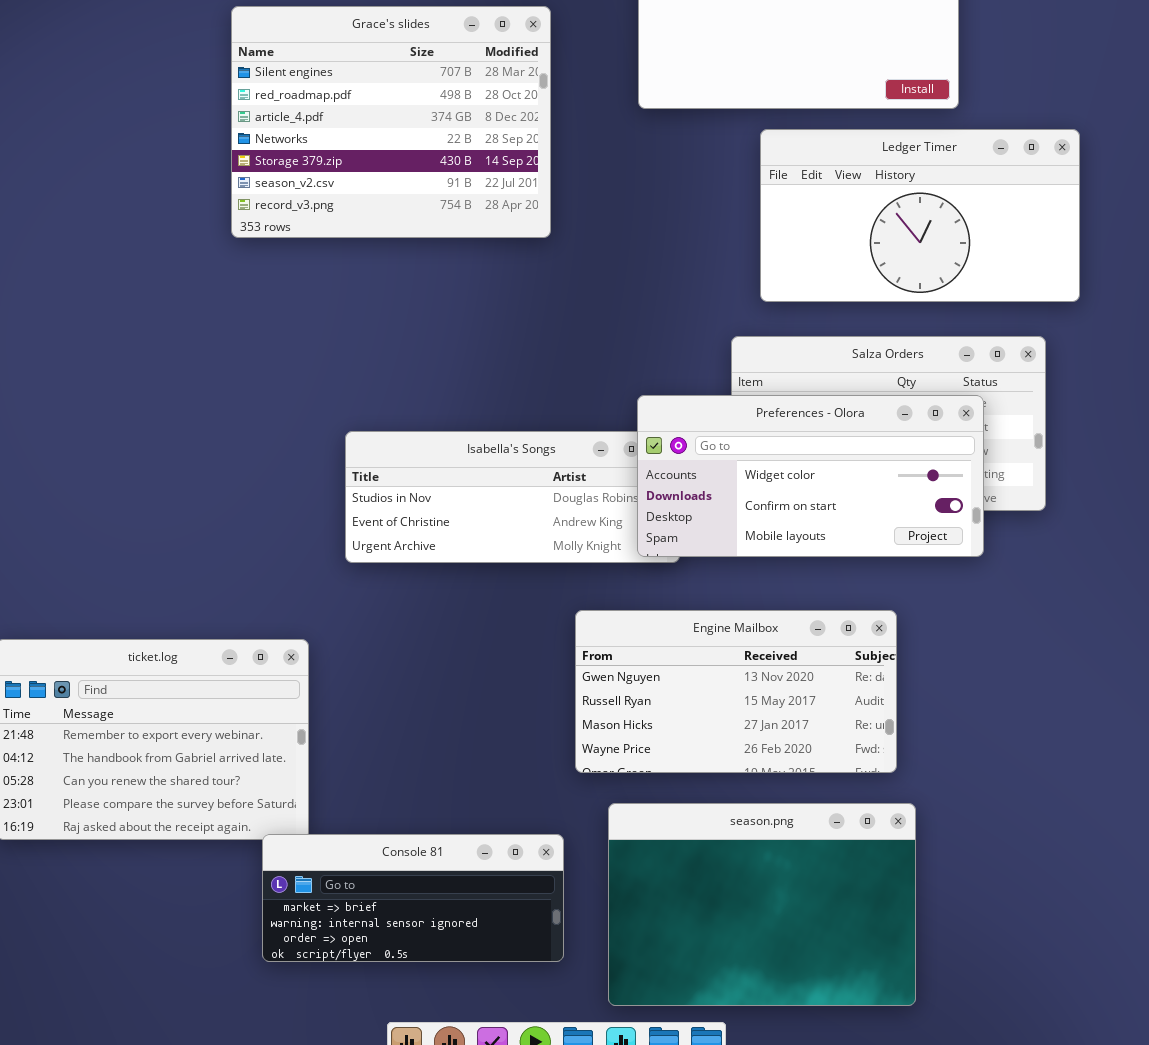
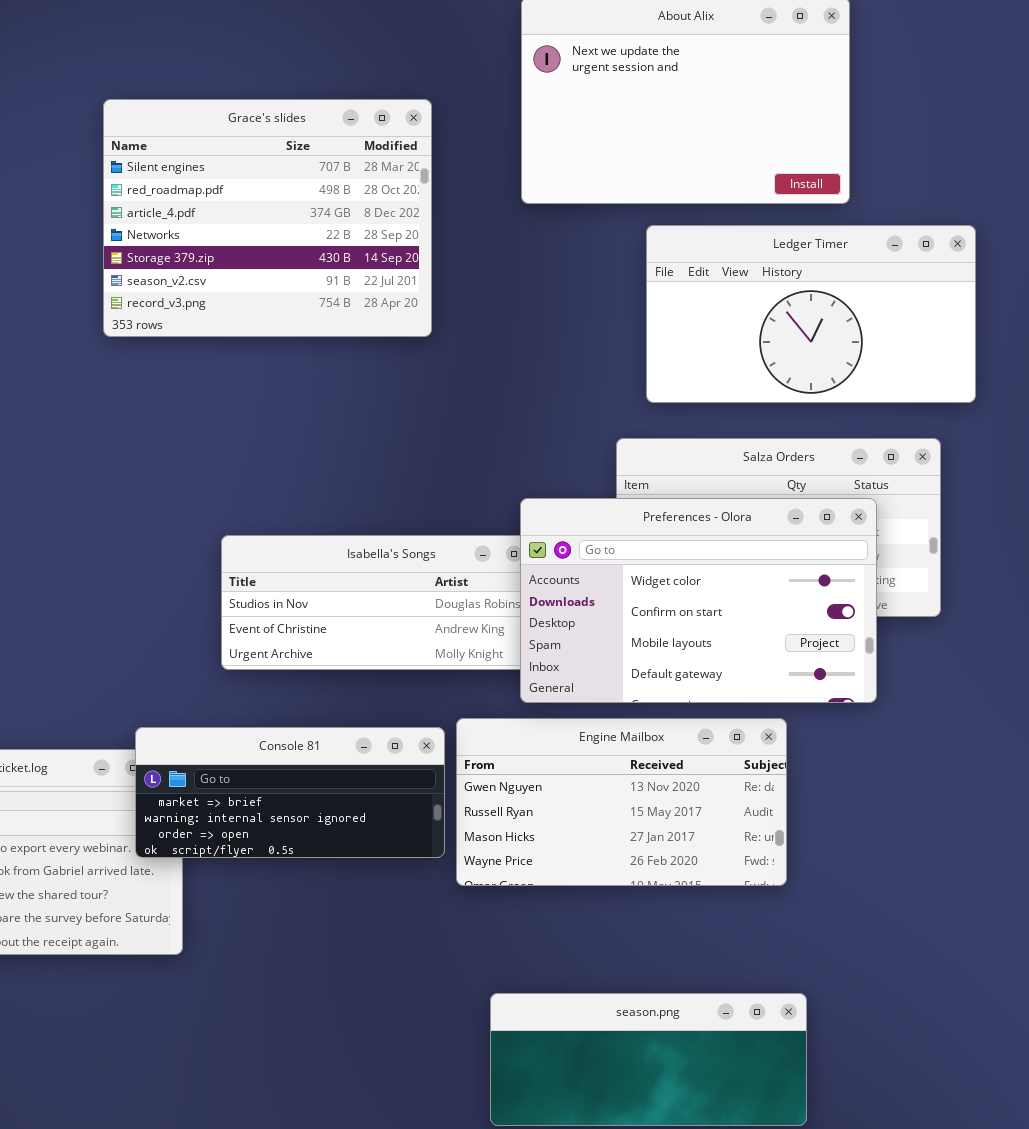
Preferences - Olora: [637,395,984,557] -> [520,498,877,703], resized
season.png: [608,803,916,1006] -> [490,993,807,1126], resized
Console 81: [262,834,564,962] -> [135,727,445,858], moved

